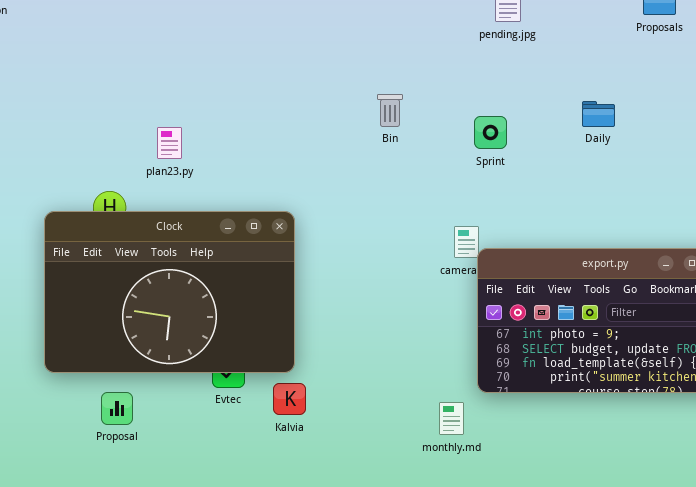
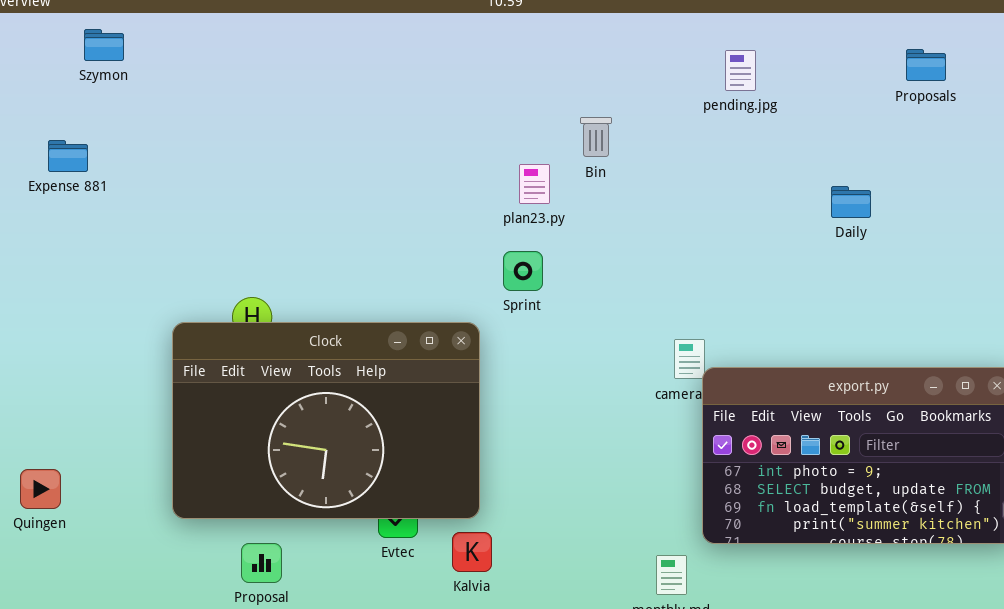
Bin: [377,94,403,127] -> [580,117,612,157], moved
Sprint: [474,116,507,149] -> [503,251,543,291], moved
plan23.py: [157,127,182,159] -> [519,164,550,204], moved

